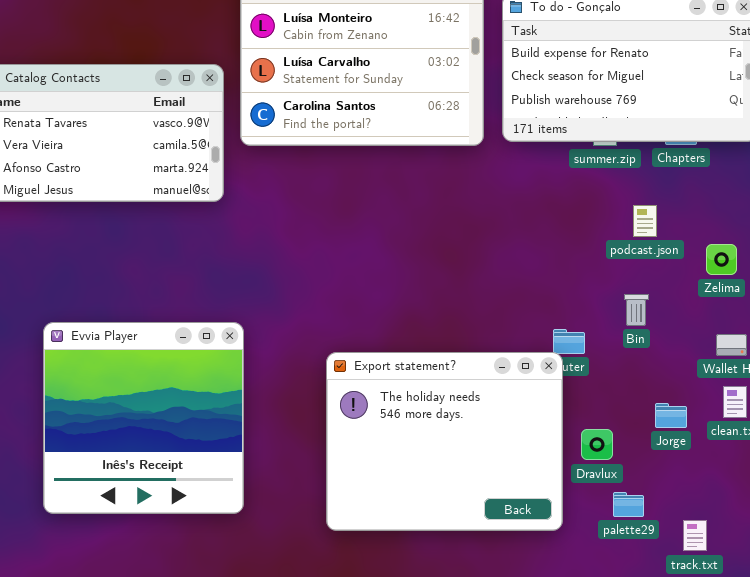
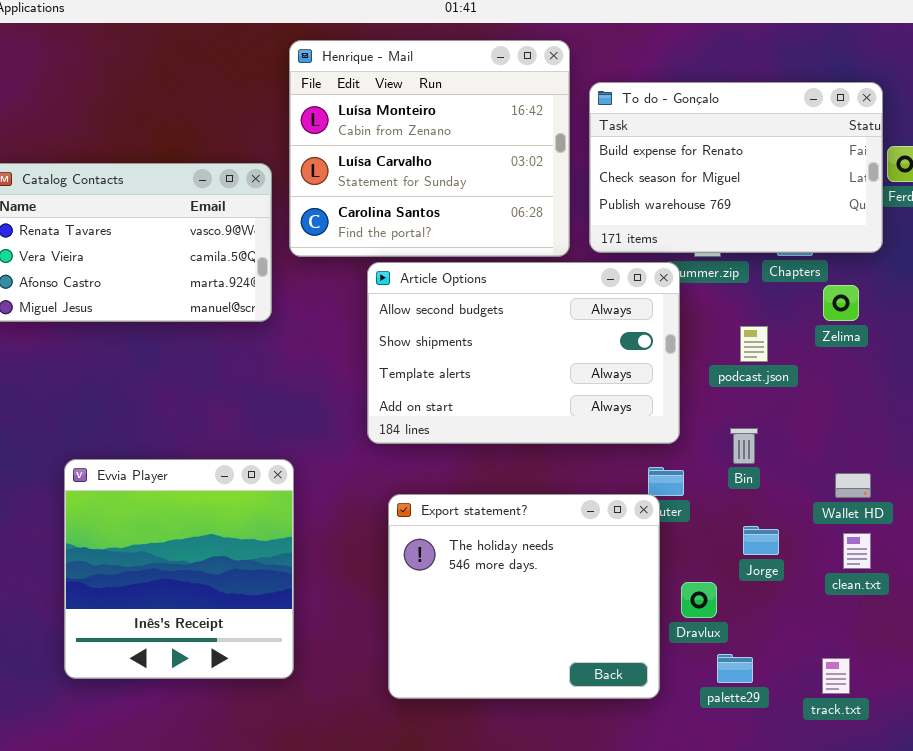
Article Options: none -> [367,262,680,444], opened
Zelima: [706,244,737,275] -> [823,285,859,321], moved
Jorge: [655,403,687,428] -> [743,526,779,555], moved
track.txt: [683,520,707,551] -> [822,658,850,694], moved

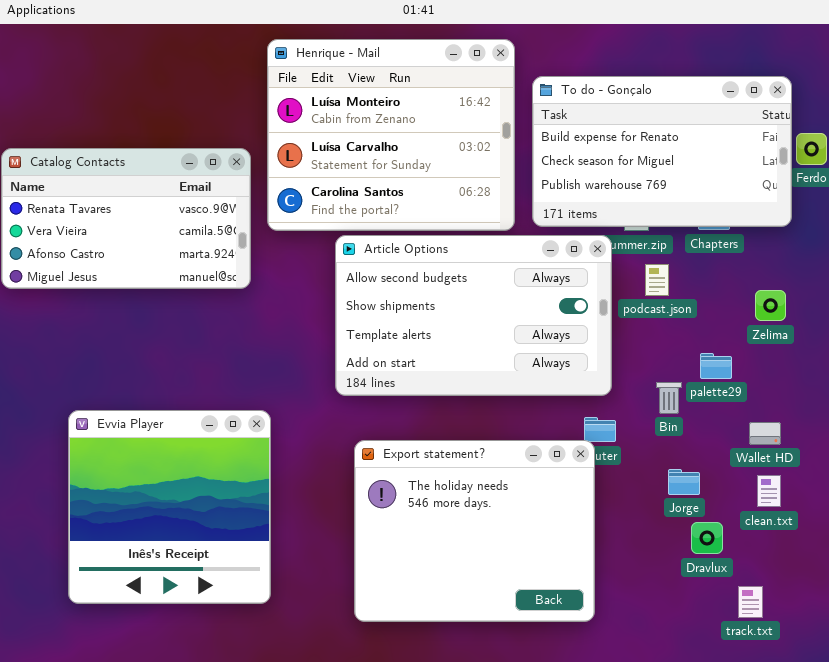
Zelima: [823,285,859,321] -> [755,290,786,321], moved
podcast.json: [740,326,768,362] -> [645,264,669,296], moved
Dravlux: [681,582,717,618] -> [691,522,723,554], moved
palette29: [717,654,753,683] -> [700,353,732,379], moved

